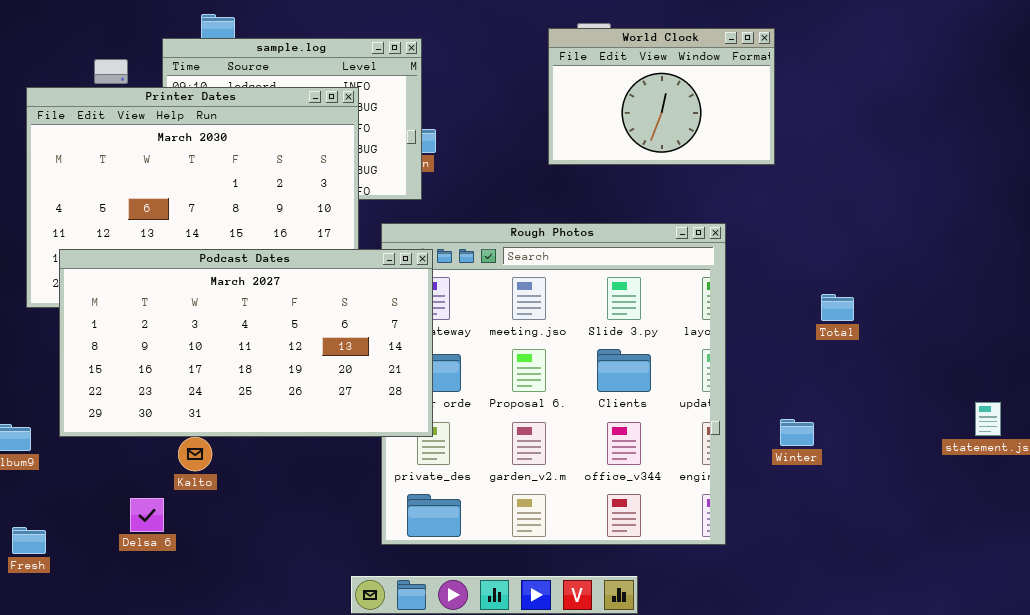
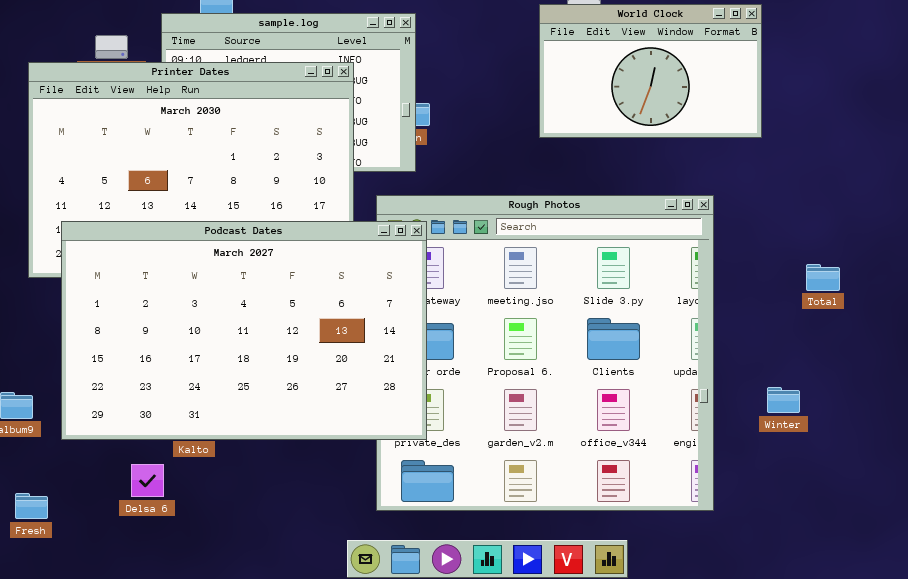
Podcast Dates: [59,249,433,437] -> [61,221,427,440], resized

